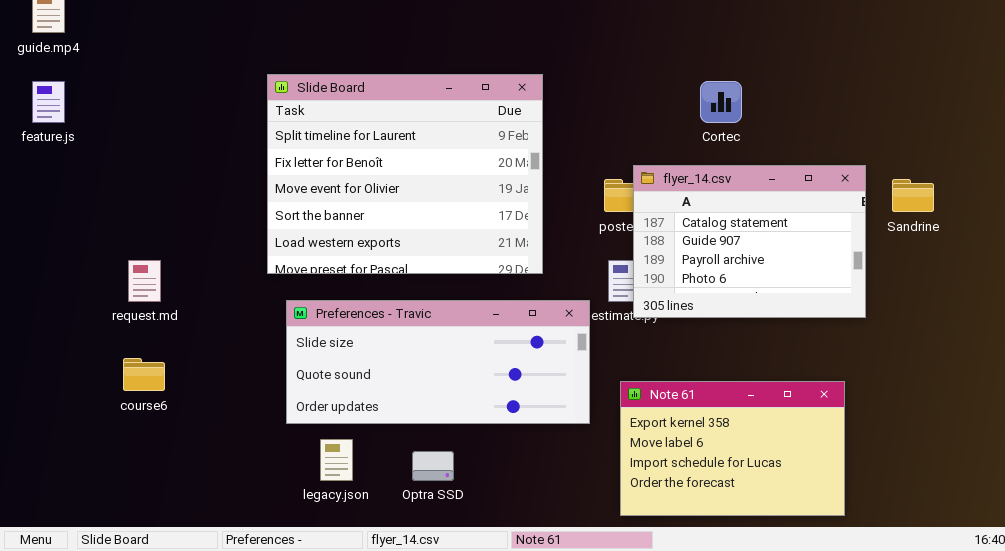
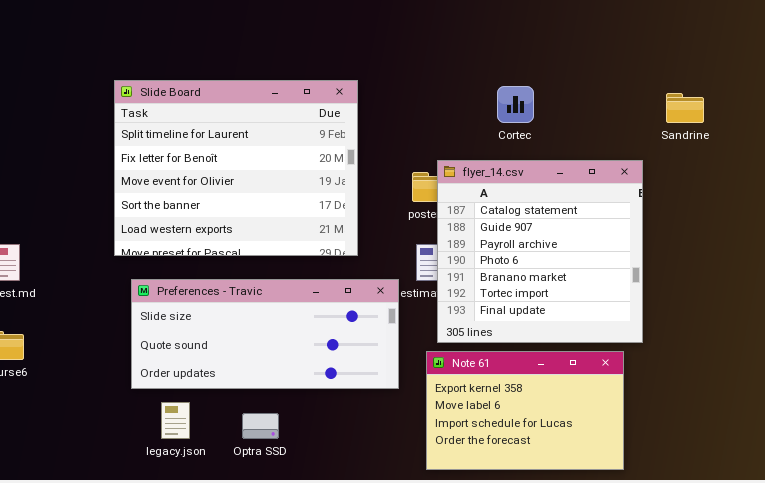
flyer_14.csv: [633,165,866,318] -> [437,160,643,343], resized
Sandrine: [892,179,934,212] -> [666,93,704,123], moved

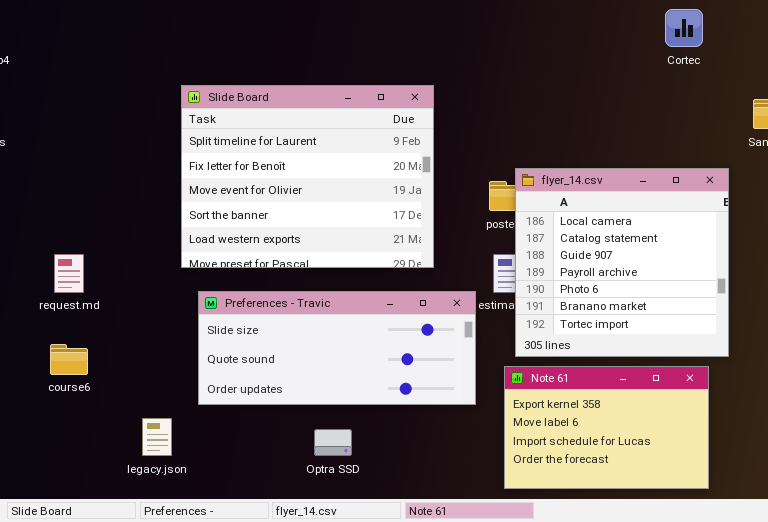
Cortec: [497,86,534,123] -> [665,9,703,47], moved
flyer_14.csv: [437,160,643,343] -> [515,168,729,357], scrolled up 1 row
legacy.json: [161,402,190,439] -> [142,418,172,456], moved

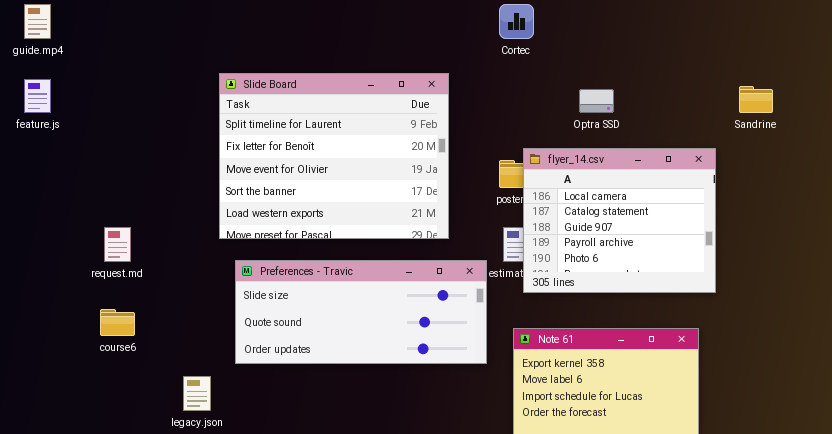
Cortec: [665,9,703,47] -> [499,4,534,39], moved
flyer_14.csv: [515,168,729,357] -> [523,148,716,293], resized
Optra SSD: [314,429,352,456] -> [579,89,614,113], moved

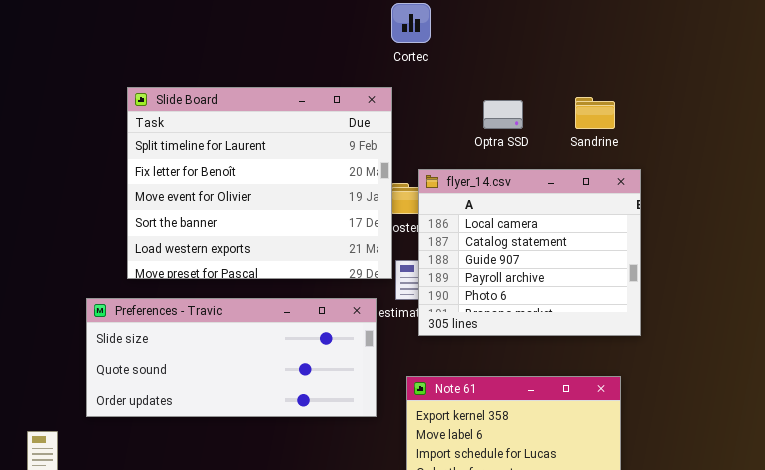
Slide Board: [219,73,449,239] -> [127,87,392,279], moved
Sandrine: [739,86,773,113] -> [575,97,615,129], moved

